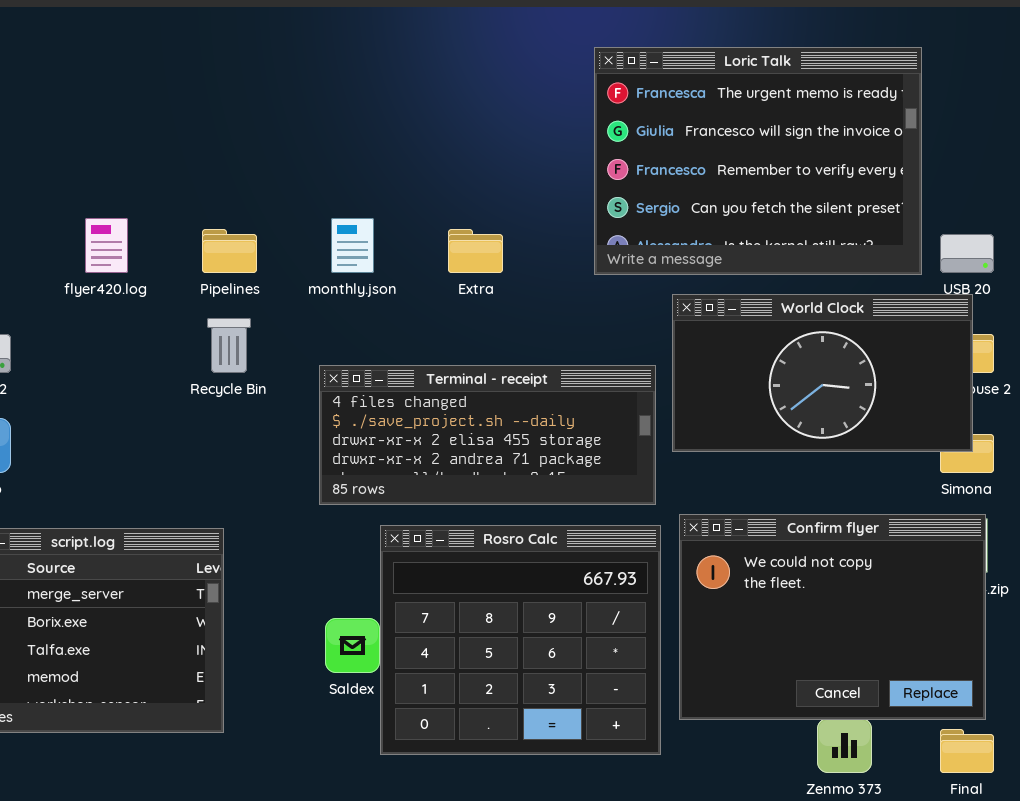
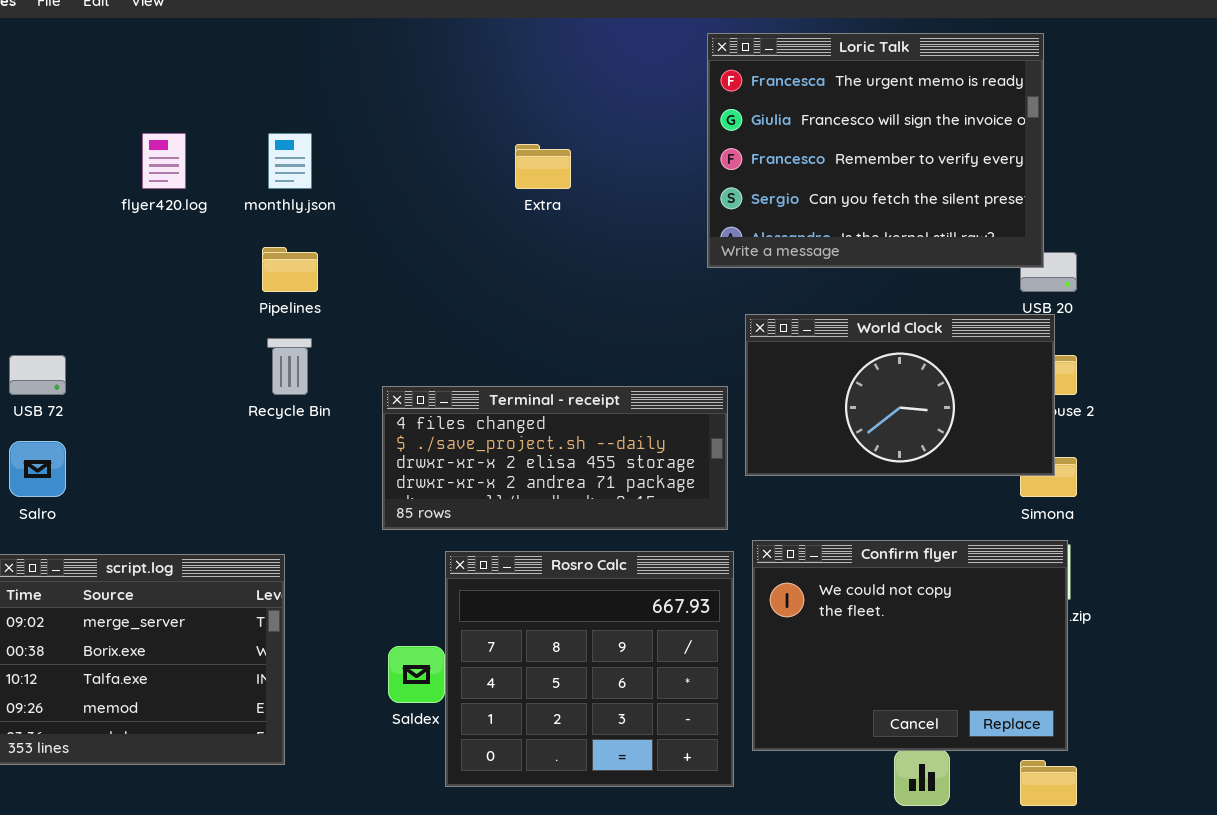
Loric Talk: [594,47,922,275] -> [707,33,1044,268], moved
flyer420.log: [85,218,128,273] -> [142,133,186,189], moved
monthly.json: [331,218,374,273] -> [268,133,312,189], moved
Extra: [448,229,503,273] -> [515,144,571,189], moved

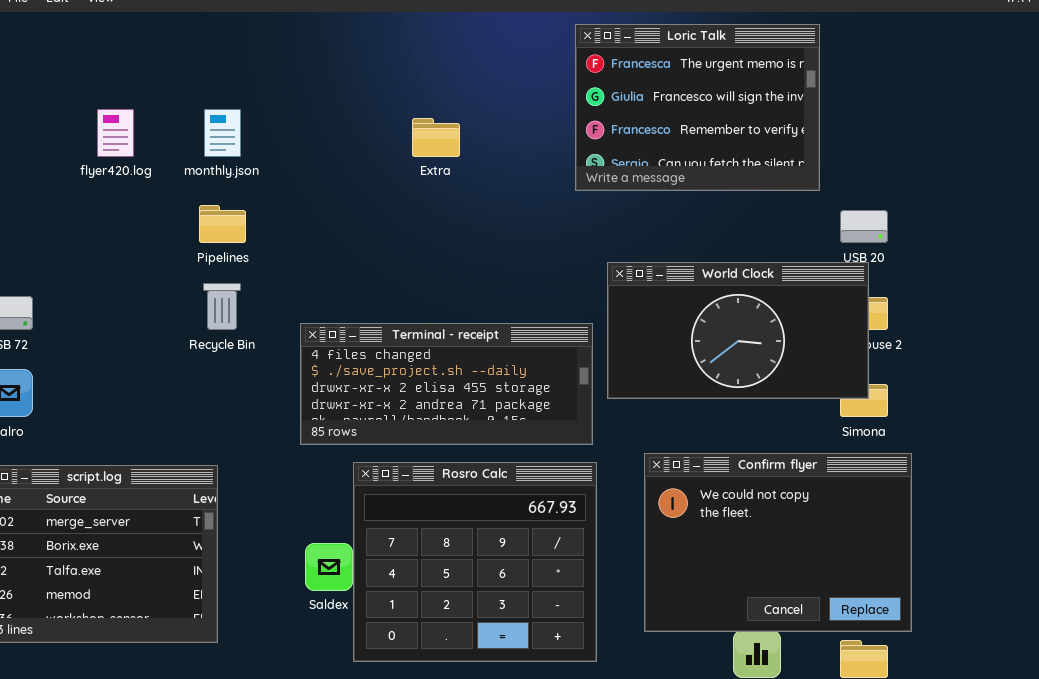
Loric Talk: [707,33,1044,268] -> [575,24,820,191], resized
Confirm flyer: [752,540,1068,751] -> [644,453,912,632], moved

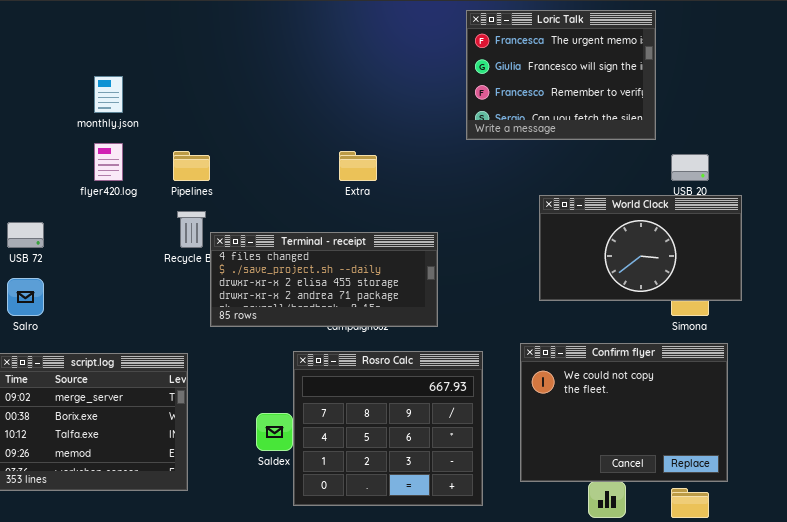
flyer420.log: [97,109,134,157] -> [94,143,123,181], moved
monthly.json: [204,109,241,157] -> [94,76,123,113], moved
Extra: [412,118,460,157] -> [339,151,377,181], moved
World Clock: [607,262,869,399] -> [539,195,742,301], moved
Terminal - receipt: [300,323,593,445] -> [210,232,438,327], moved

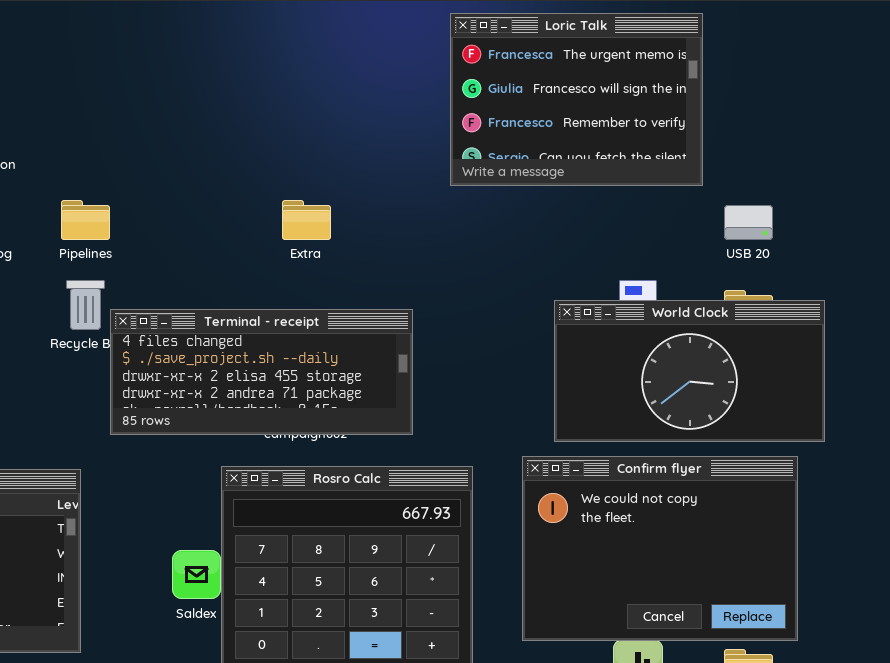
World Clock: [539,195,742,301] -> [554,300,825,442], moved

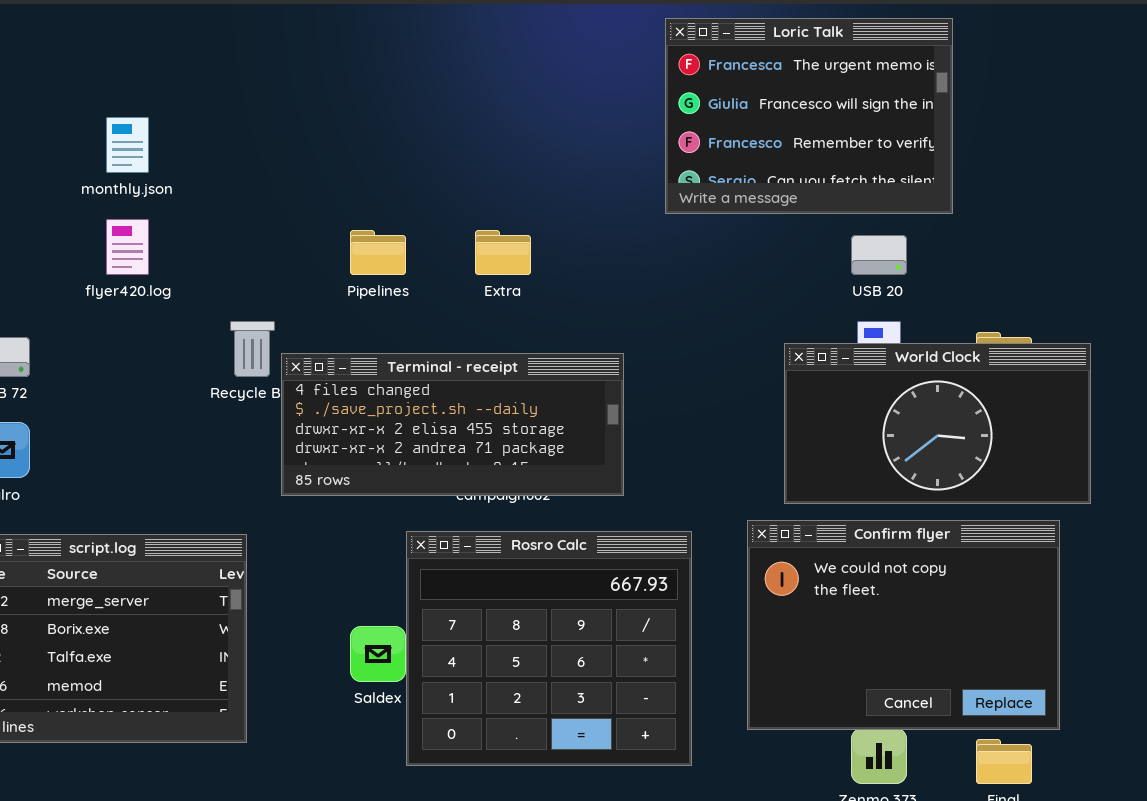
Pipelines: [61,200,110,240] -> [350,230,406,275], moved
USB 20: [724,205,773,240] -> [851,235,907,275], moved

